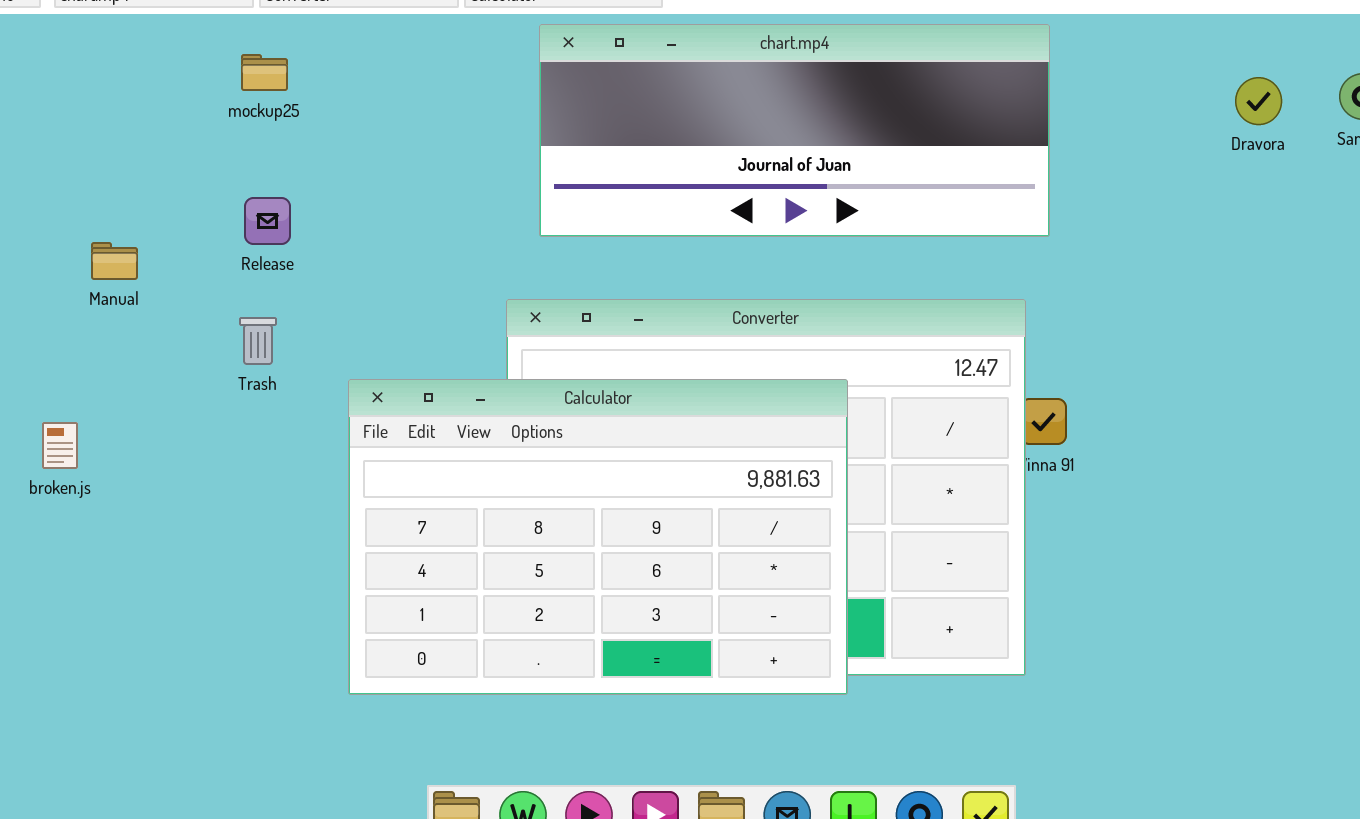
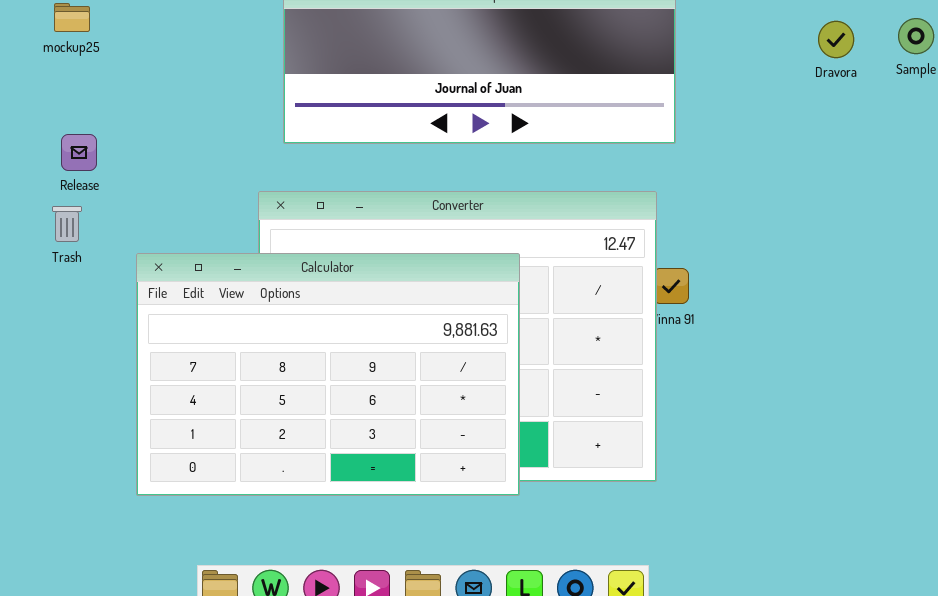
Release: [244,197,291,245] -> [61,134,97,171], moved

